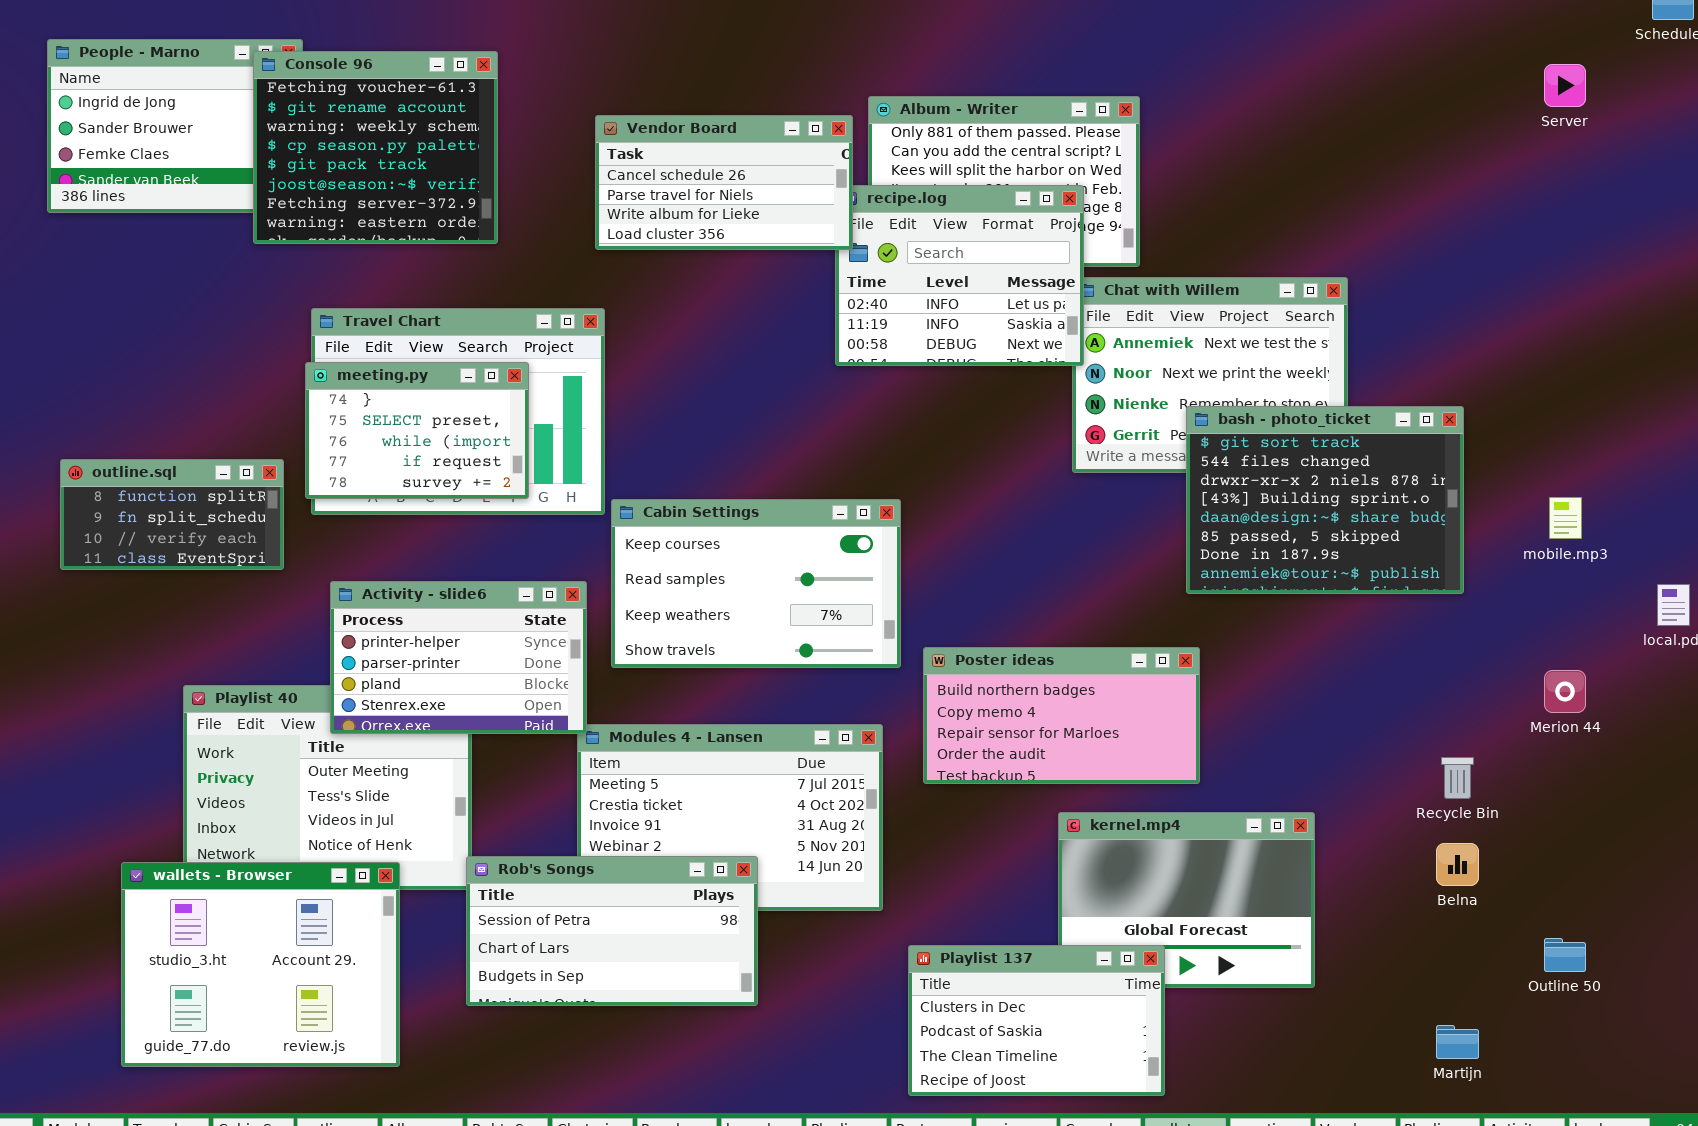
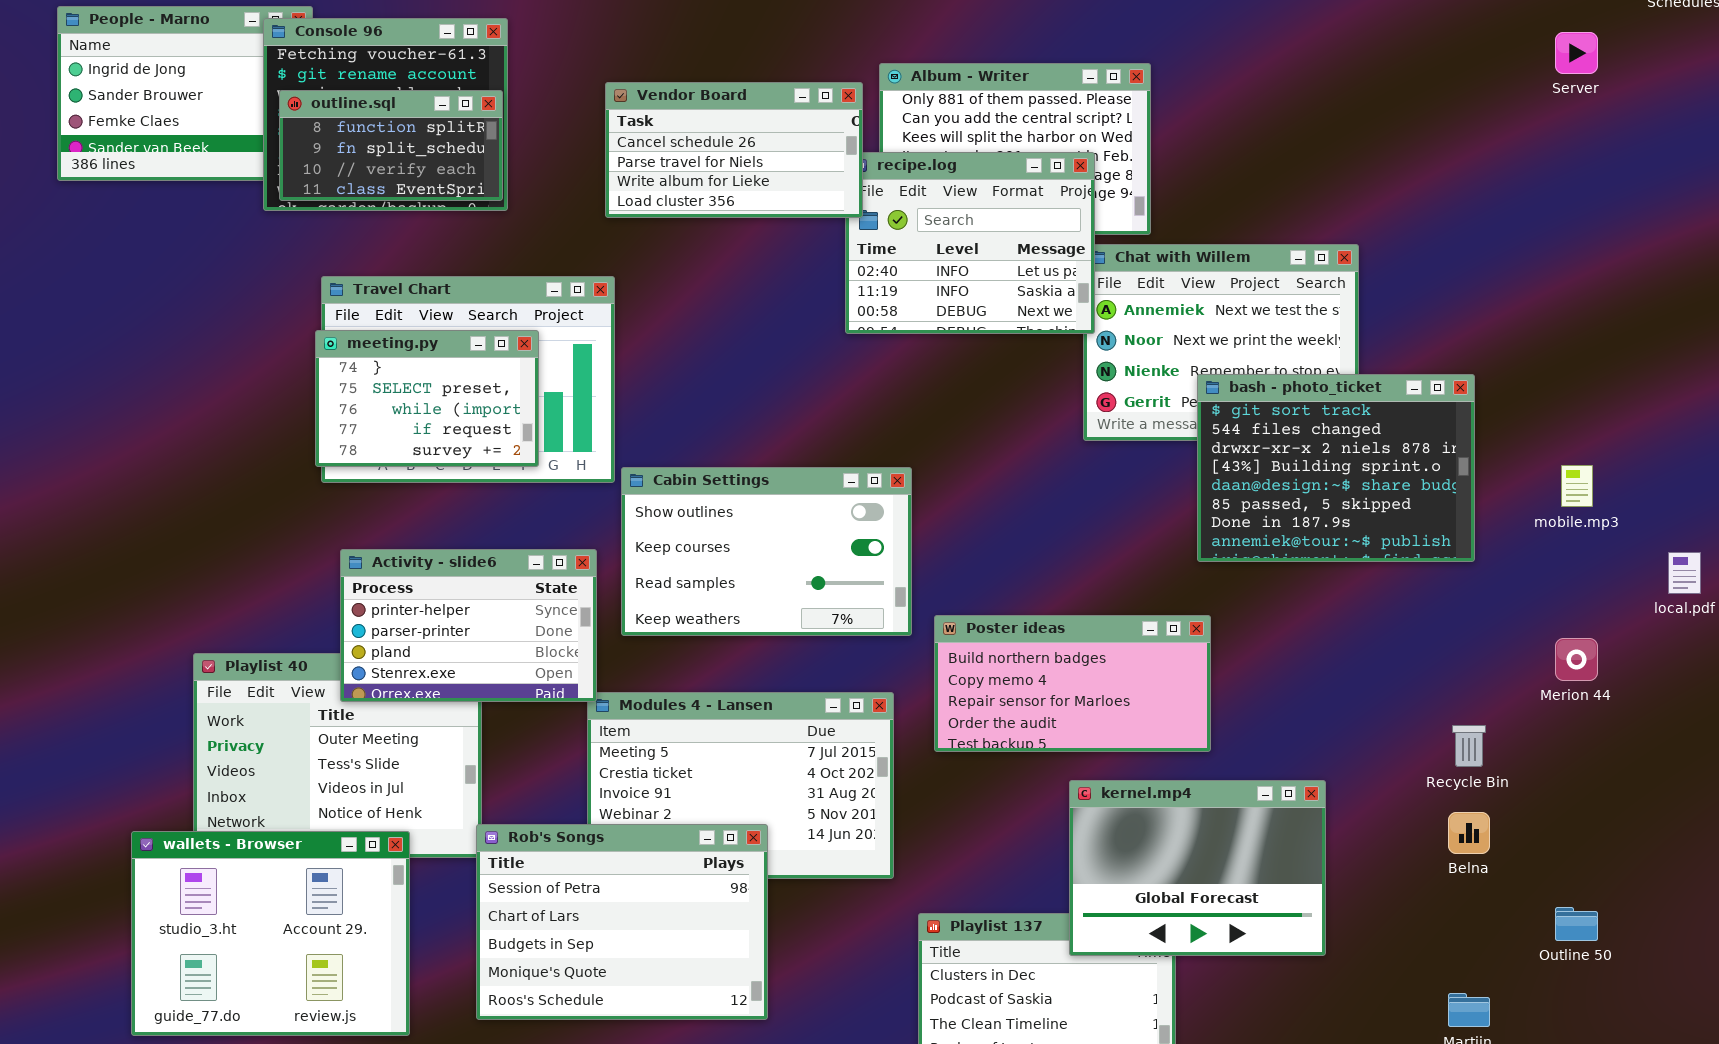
outline.sql: [60,459,284,570] -> [279,90,503,201], moved
Cabin Settings: [611,499,901,668] -> [621,467,912,636], scrolled up 1 row
kernel.mp4: [1058,812,1315,988] -> [1069,780,1326,956], raised
Rob's Songs: [466,856,758,1006] -> [476,824,768,1020], resized

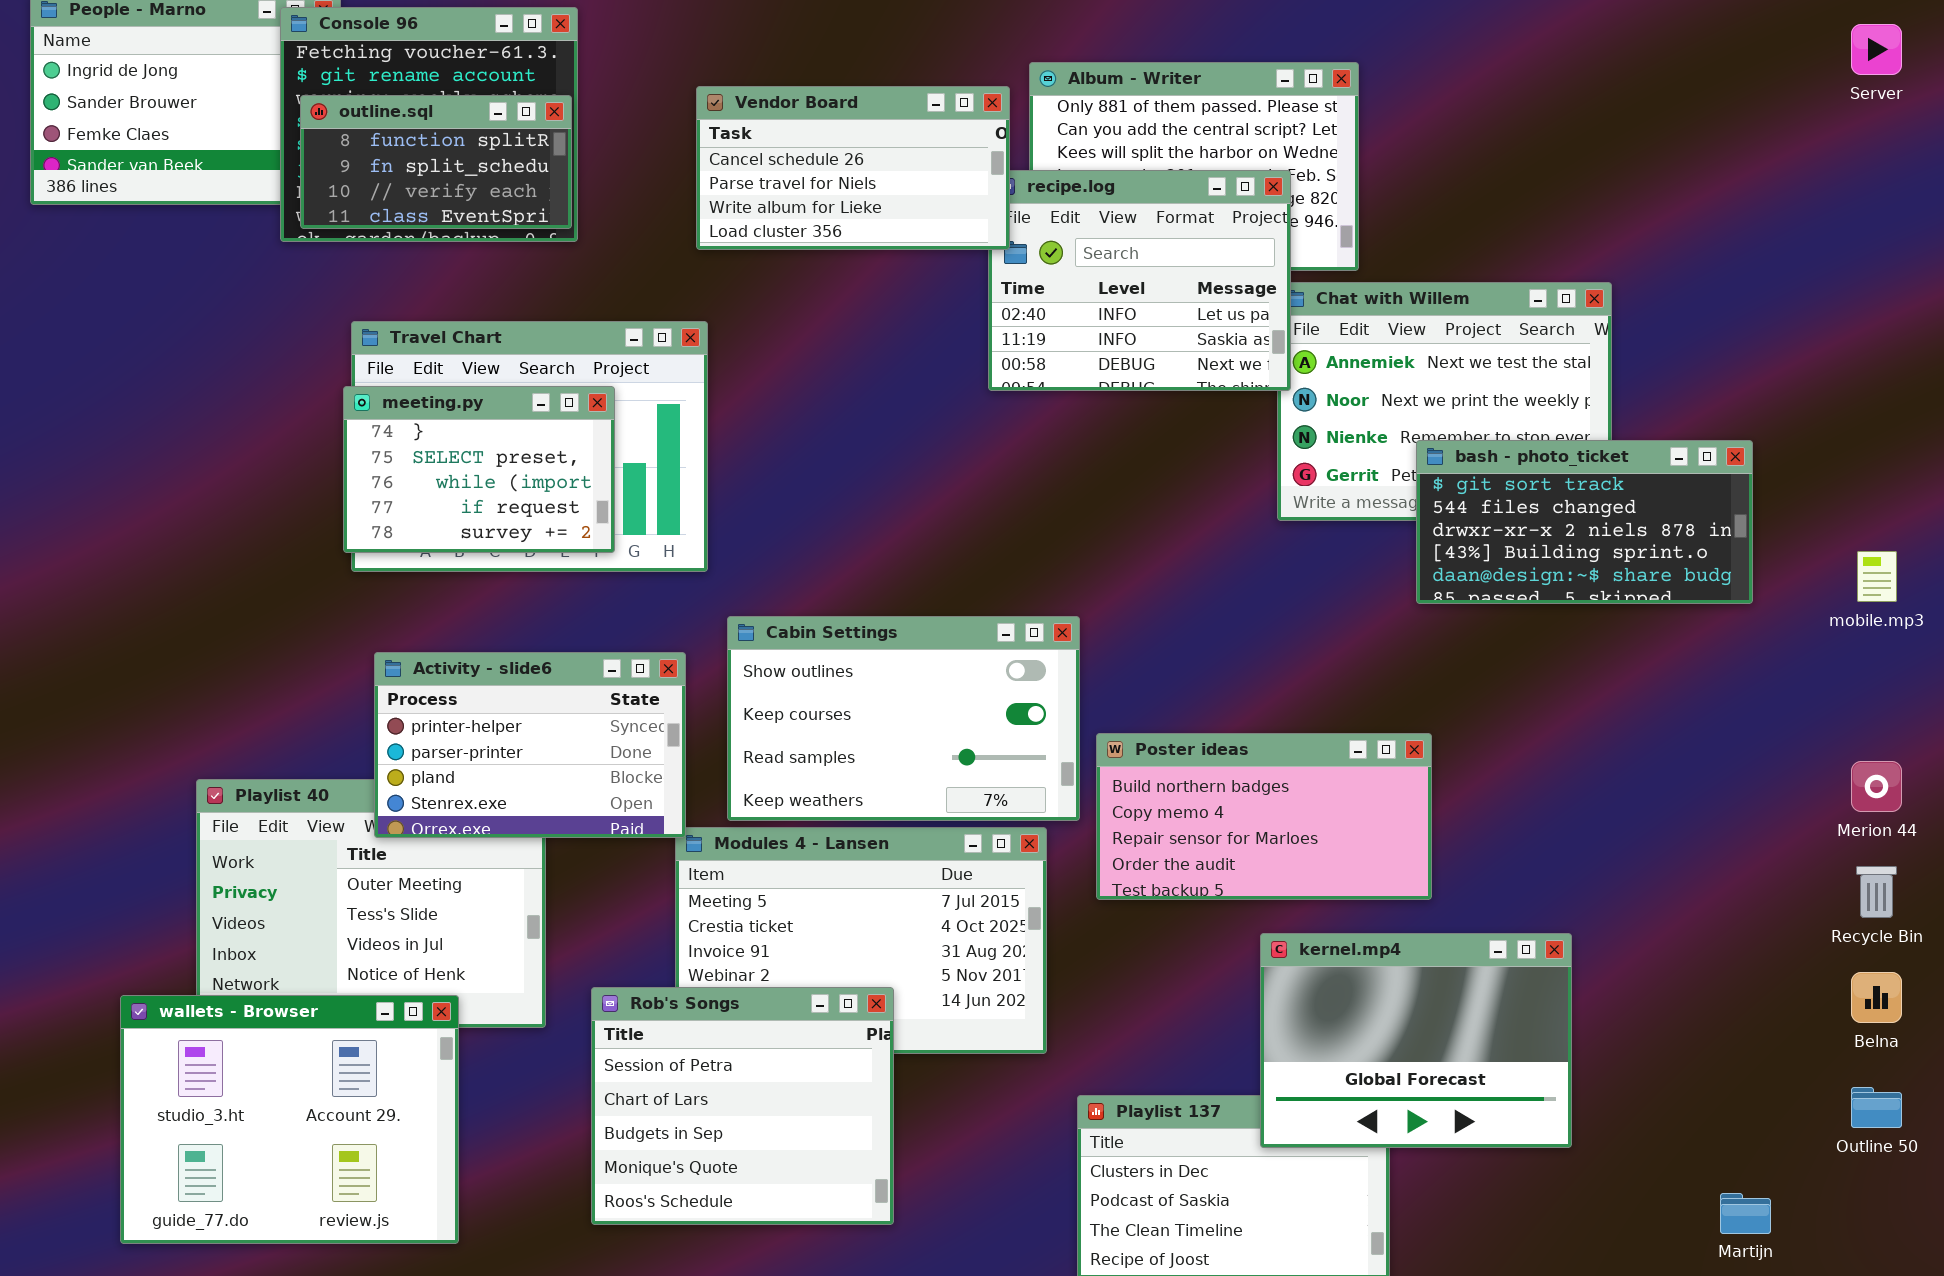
bash - photo_ticket: [1197,374,1475,562] -> [1416,440,1753,604], resized
Cabin Settings: [621,467,912,636] -> [727,616,1080,821], moved
Recycle Bin: [1452,725,1486,767] -> [1856,866,1897,918], moved
Belna: [1448,812,1490,854] -> [1851,972,1902,1023], moved
Rob's Songs: [476,824,768,1020] -> [591,987,894,1225], resized

